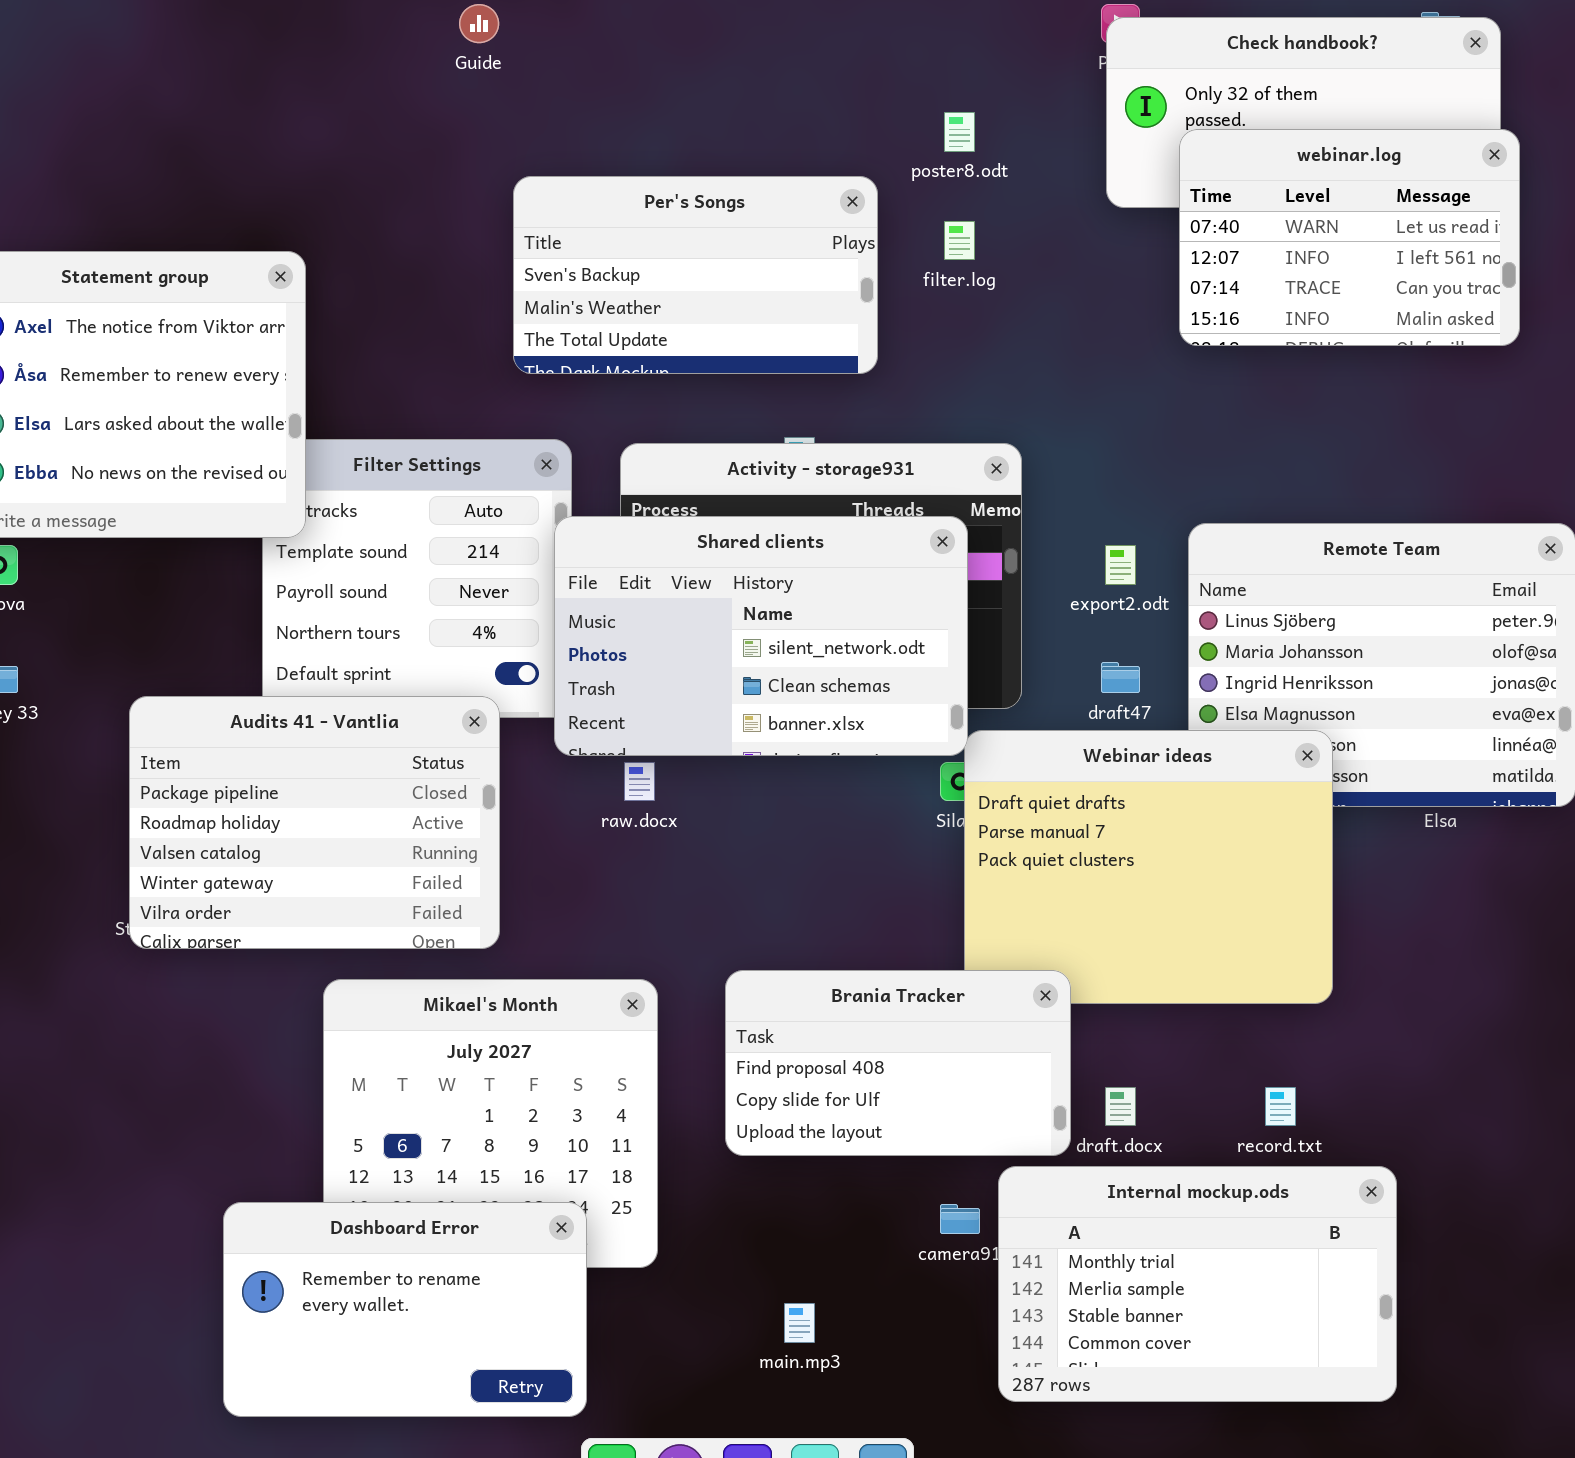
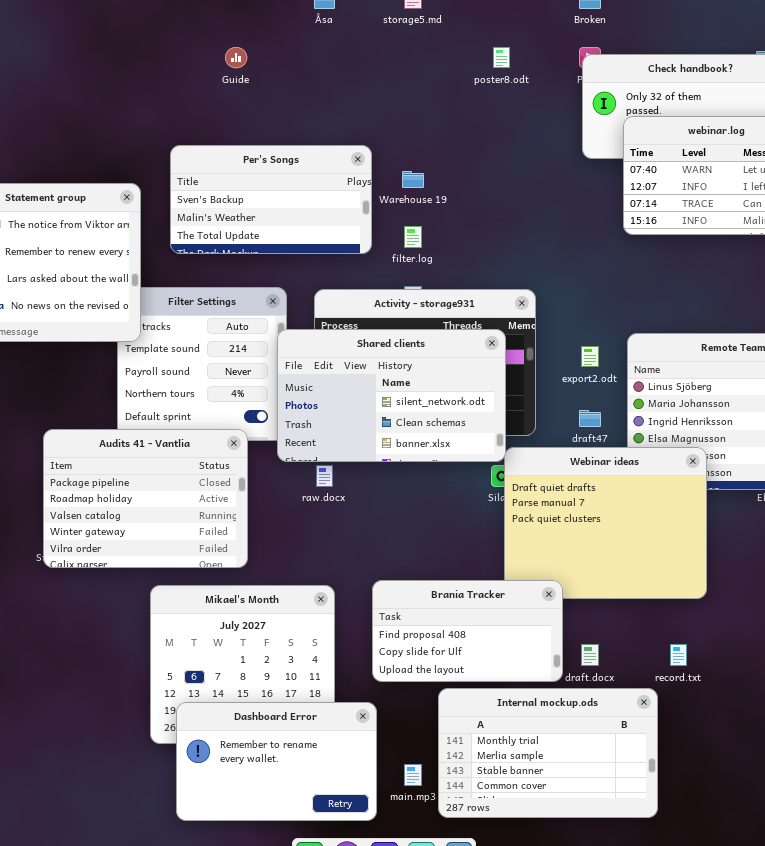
poster8.odt: [944,112,975,152] -> [493,47,510,68], moved
Per's Songs: [513,176,878,374] -> [170,145,372,254], moved
filter.log: [944,221,975,260] -> [404,226,422,248], moved
Internal mockup.ods: [998,1166,1397,1402] -> [438,688,658,818], moved
Dashboard Error: [223,1202,587,1417] -> [176,702,377,821], moved

